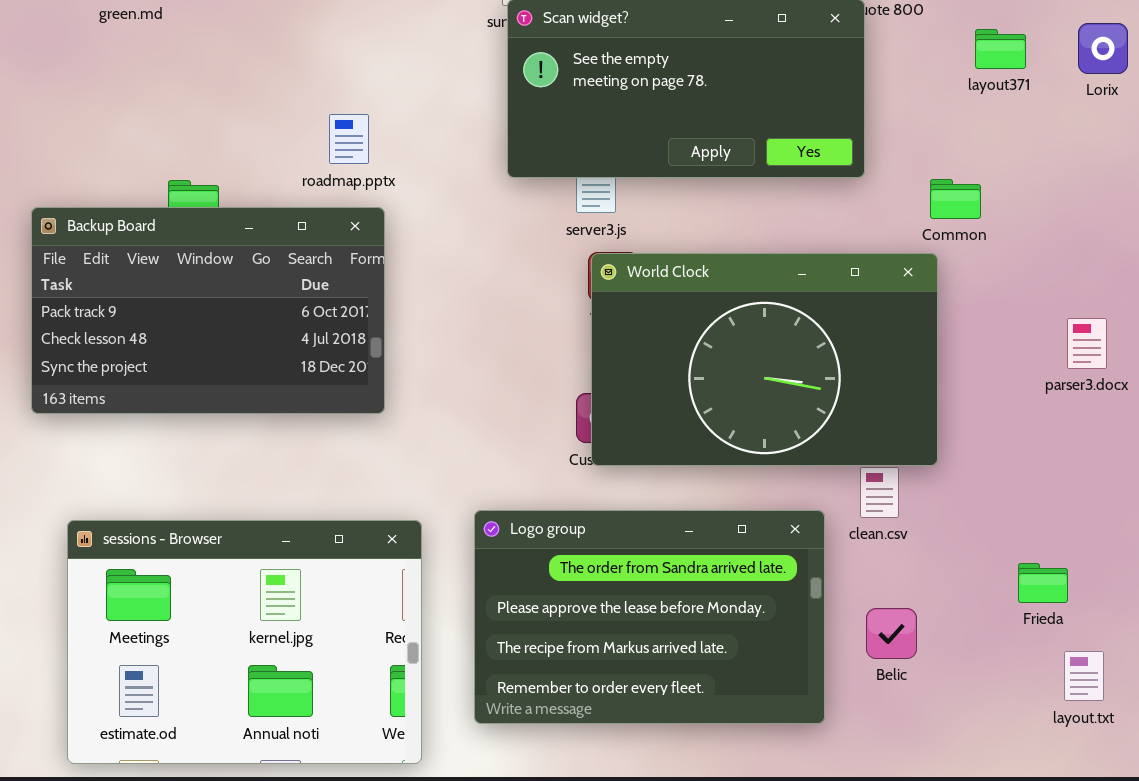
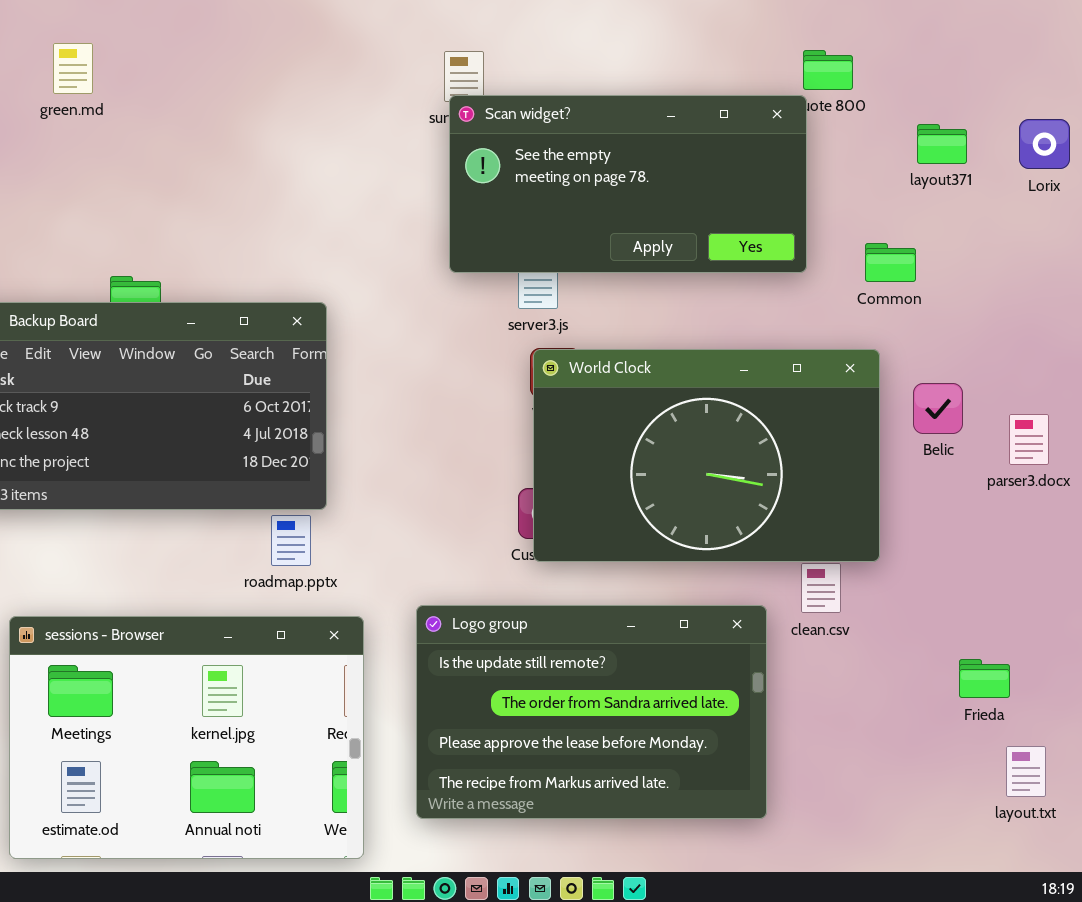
roadmap.pptx: [329,114,369,164] -> [271,515,311,566], moved
Common: [930,179,981,219] -> [865,243,916,282], moved
Logo group: [474,510,825,724] -> [416,605,767,819], scrolled up 1 row
Belic: [866,608,917,659] -> [913,383,963,434], moved

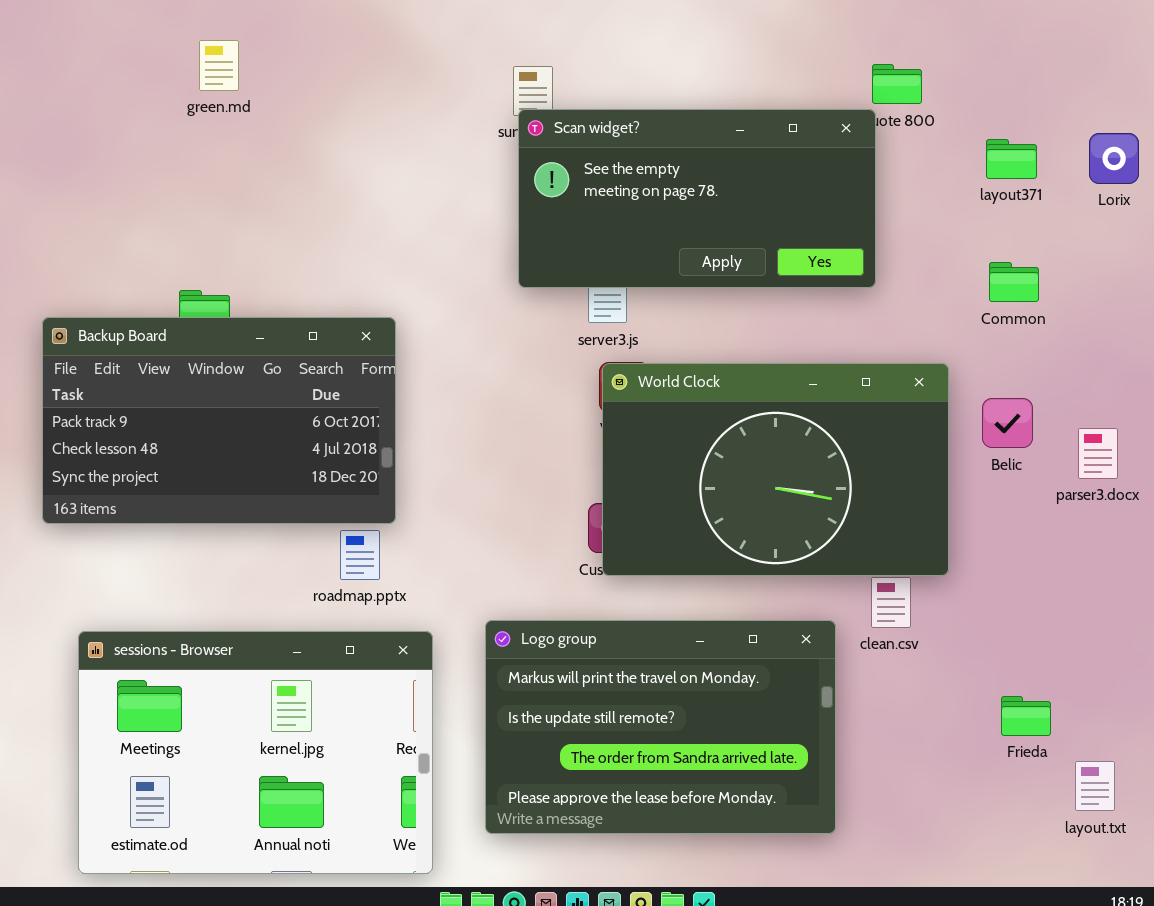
green.md: [53,43,93,94] -> [199,40,239,91], moved
Common: [865,243,916,282] -> [989,262,1039,302], moved
Logo group: [416,605,767,819] -> [485,620,836,834], scrolled up 1 row
Frieda: [959,659,1010,698] -> [1001,696,1051,736], moved

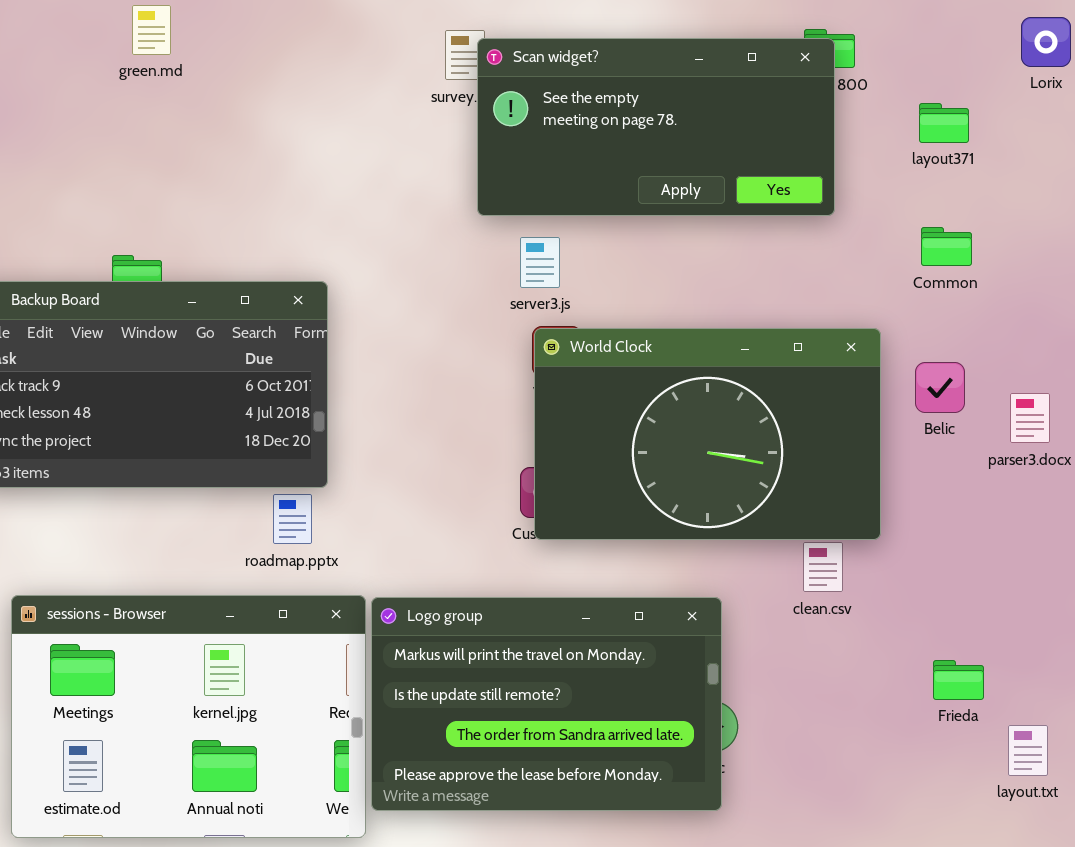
Scan widget?: [518,109,876,288] -> [477,38,835,216], moved
Lorix: [1089,133,1139,184] -> [1021,17,1071,67], moved
Logo group: [485,620,836,834] -> [371,597,722,811], moved

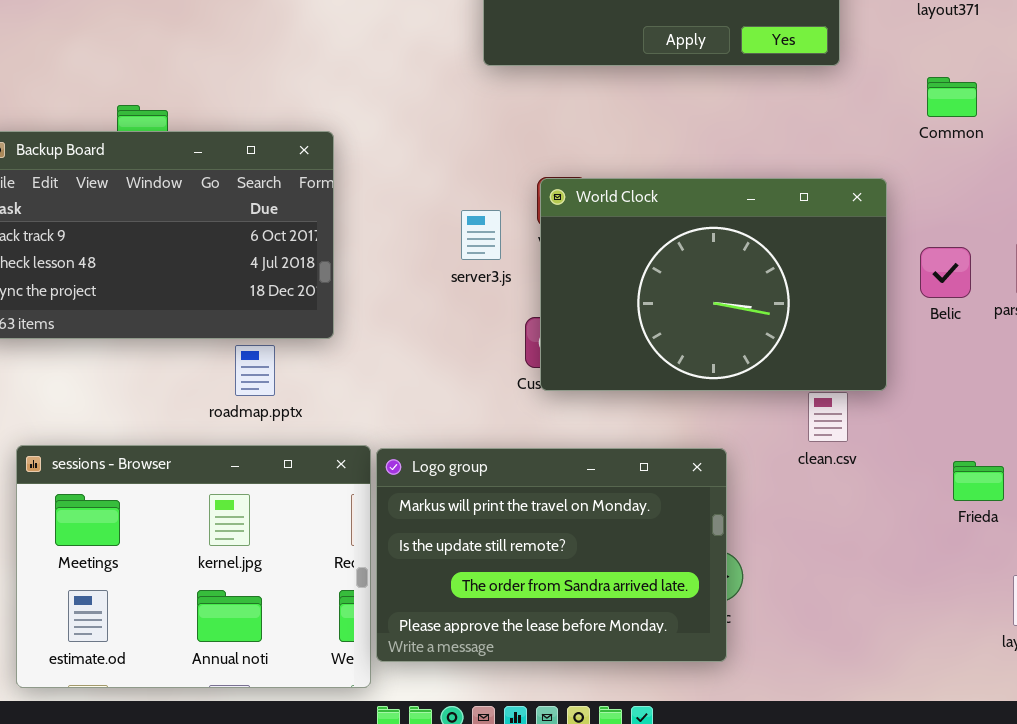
server3.js: [520,237,560,288] -> [461,210,501,260], moved
Belic: [915,362,965,413] -> [920,247,971,298], moved
roadmap.pptx: [273,494,312,544] -> [235,345,275,396], moved
Frieda: [933,660,984,700] -> [953,461,1004,501], moved

